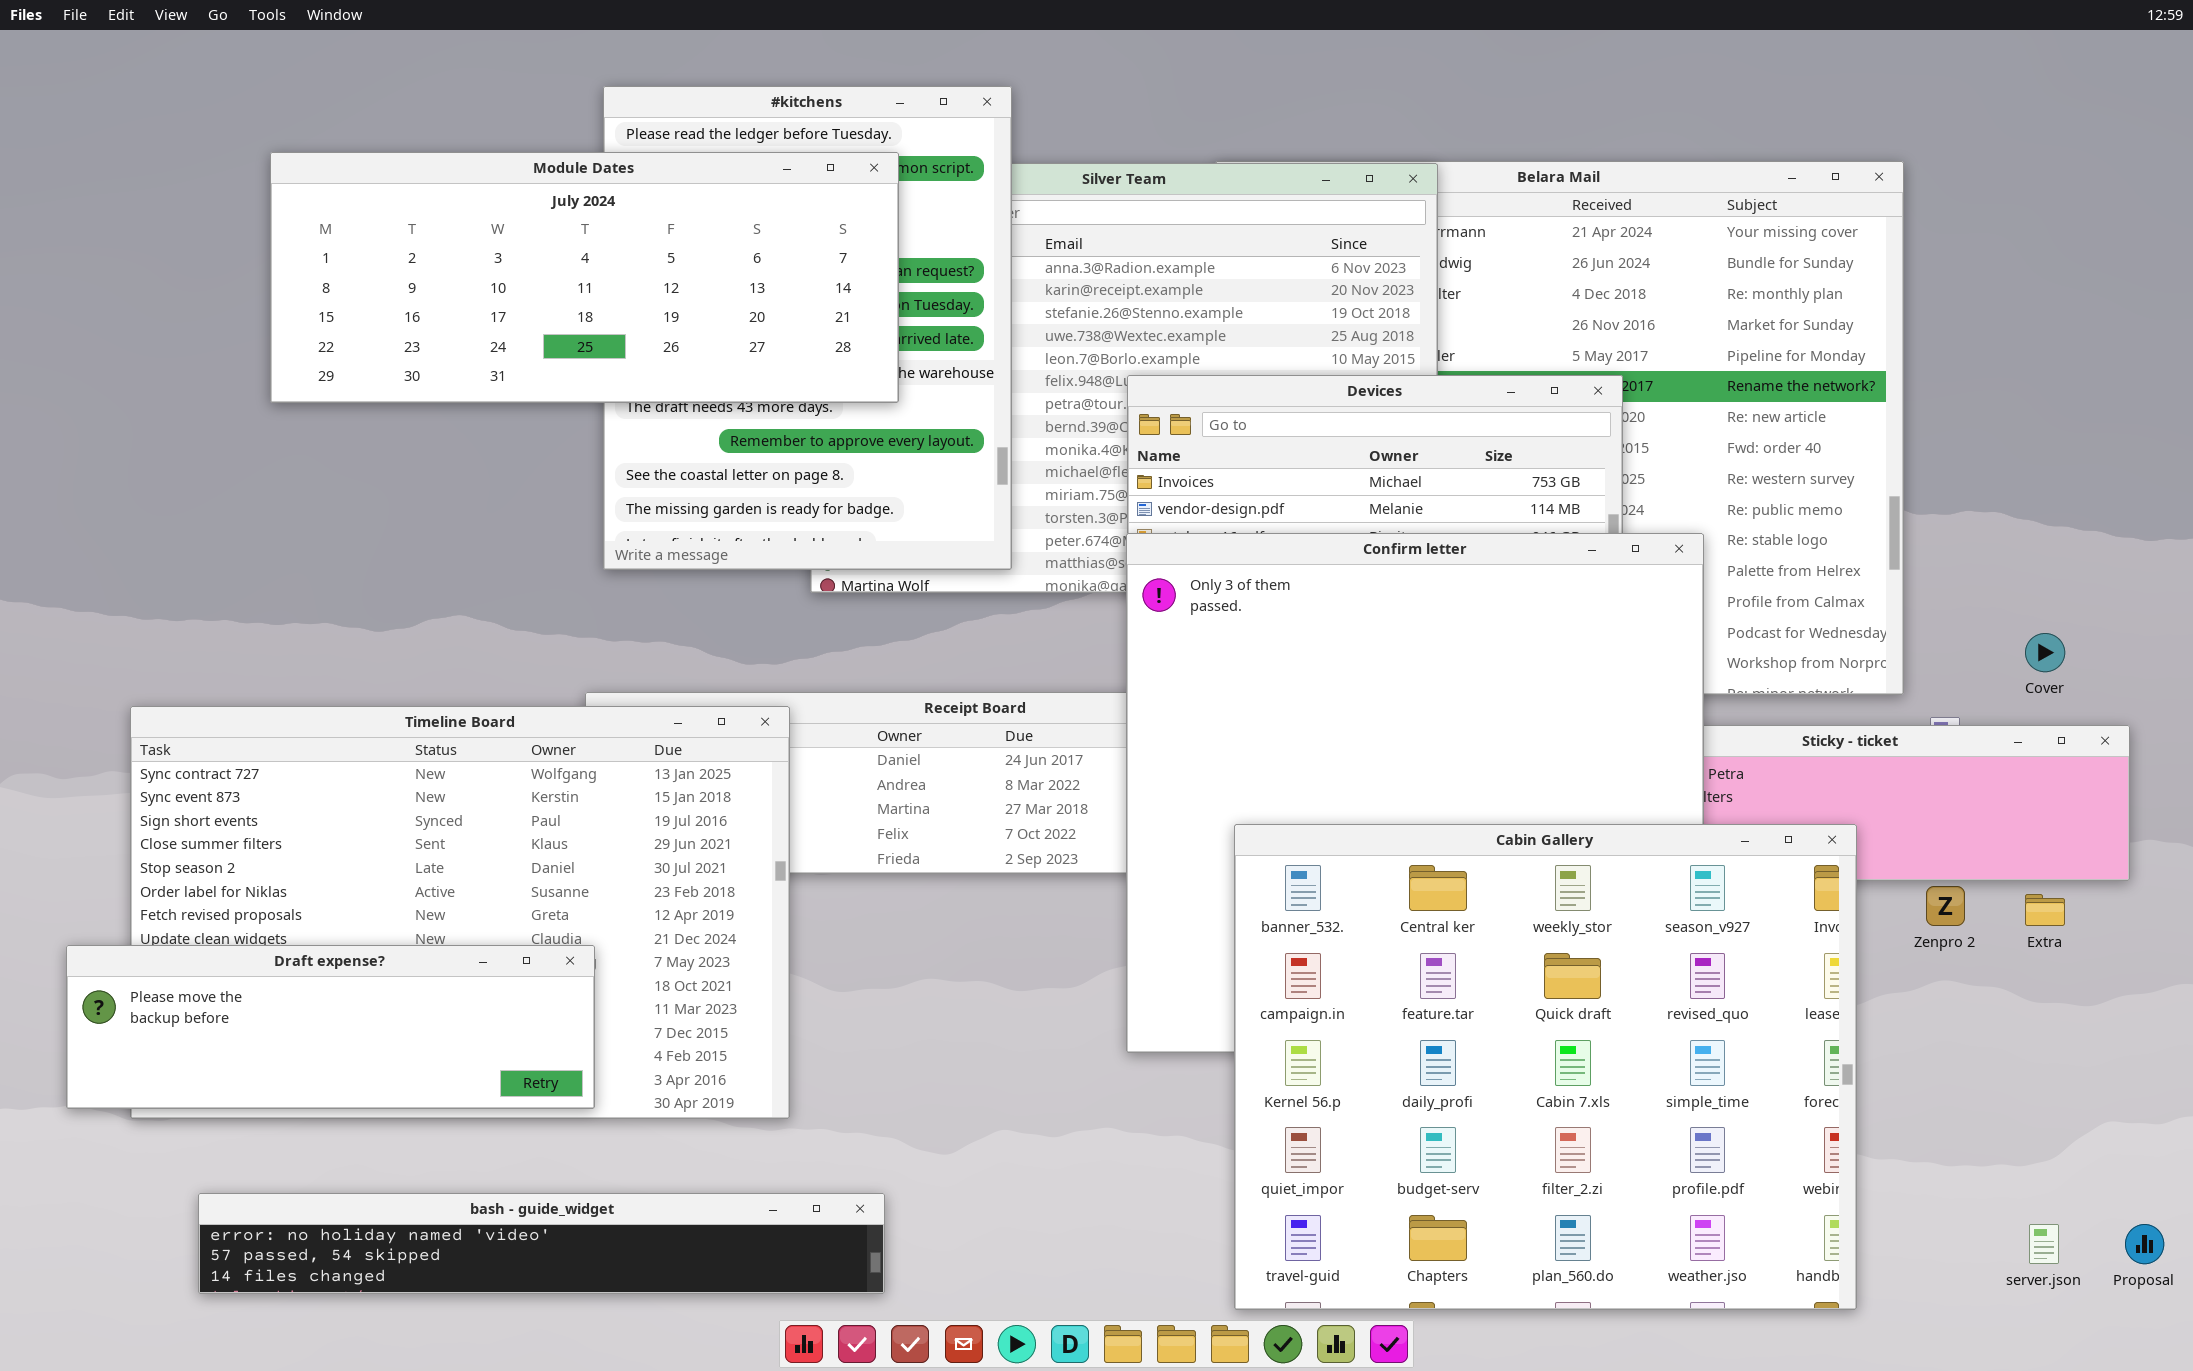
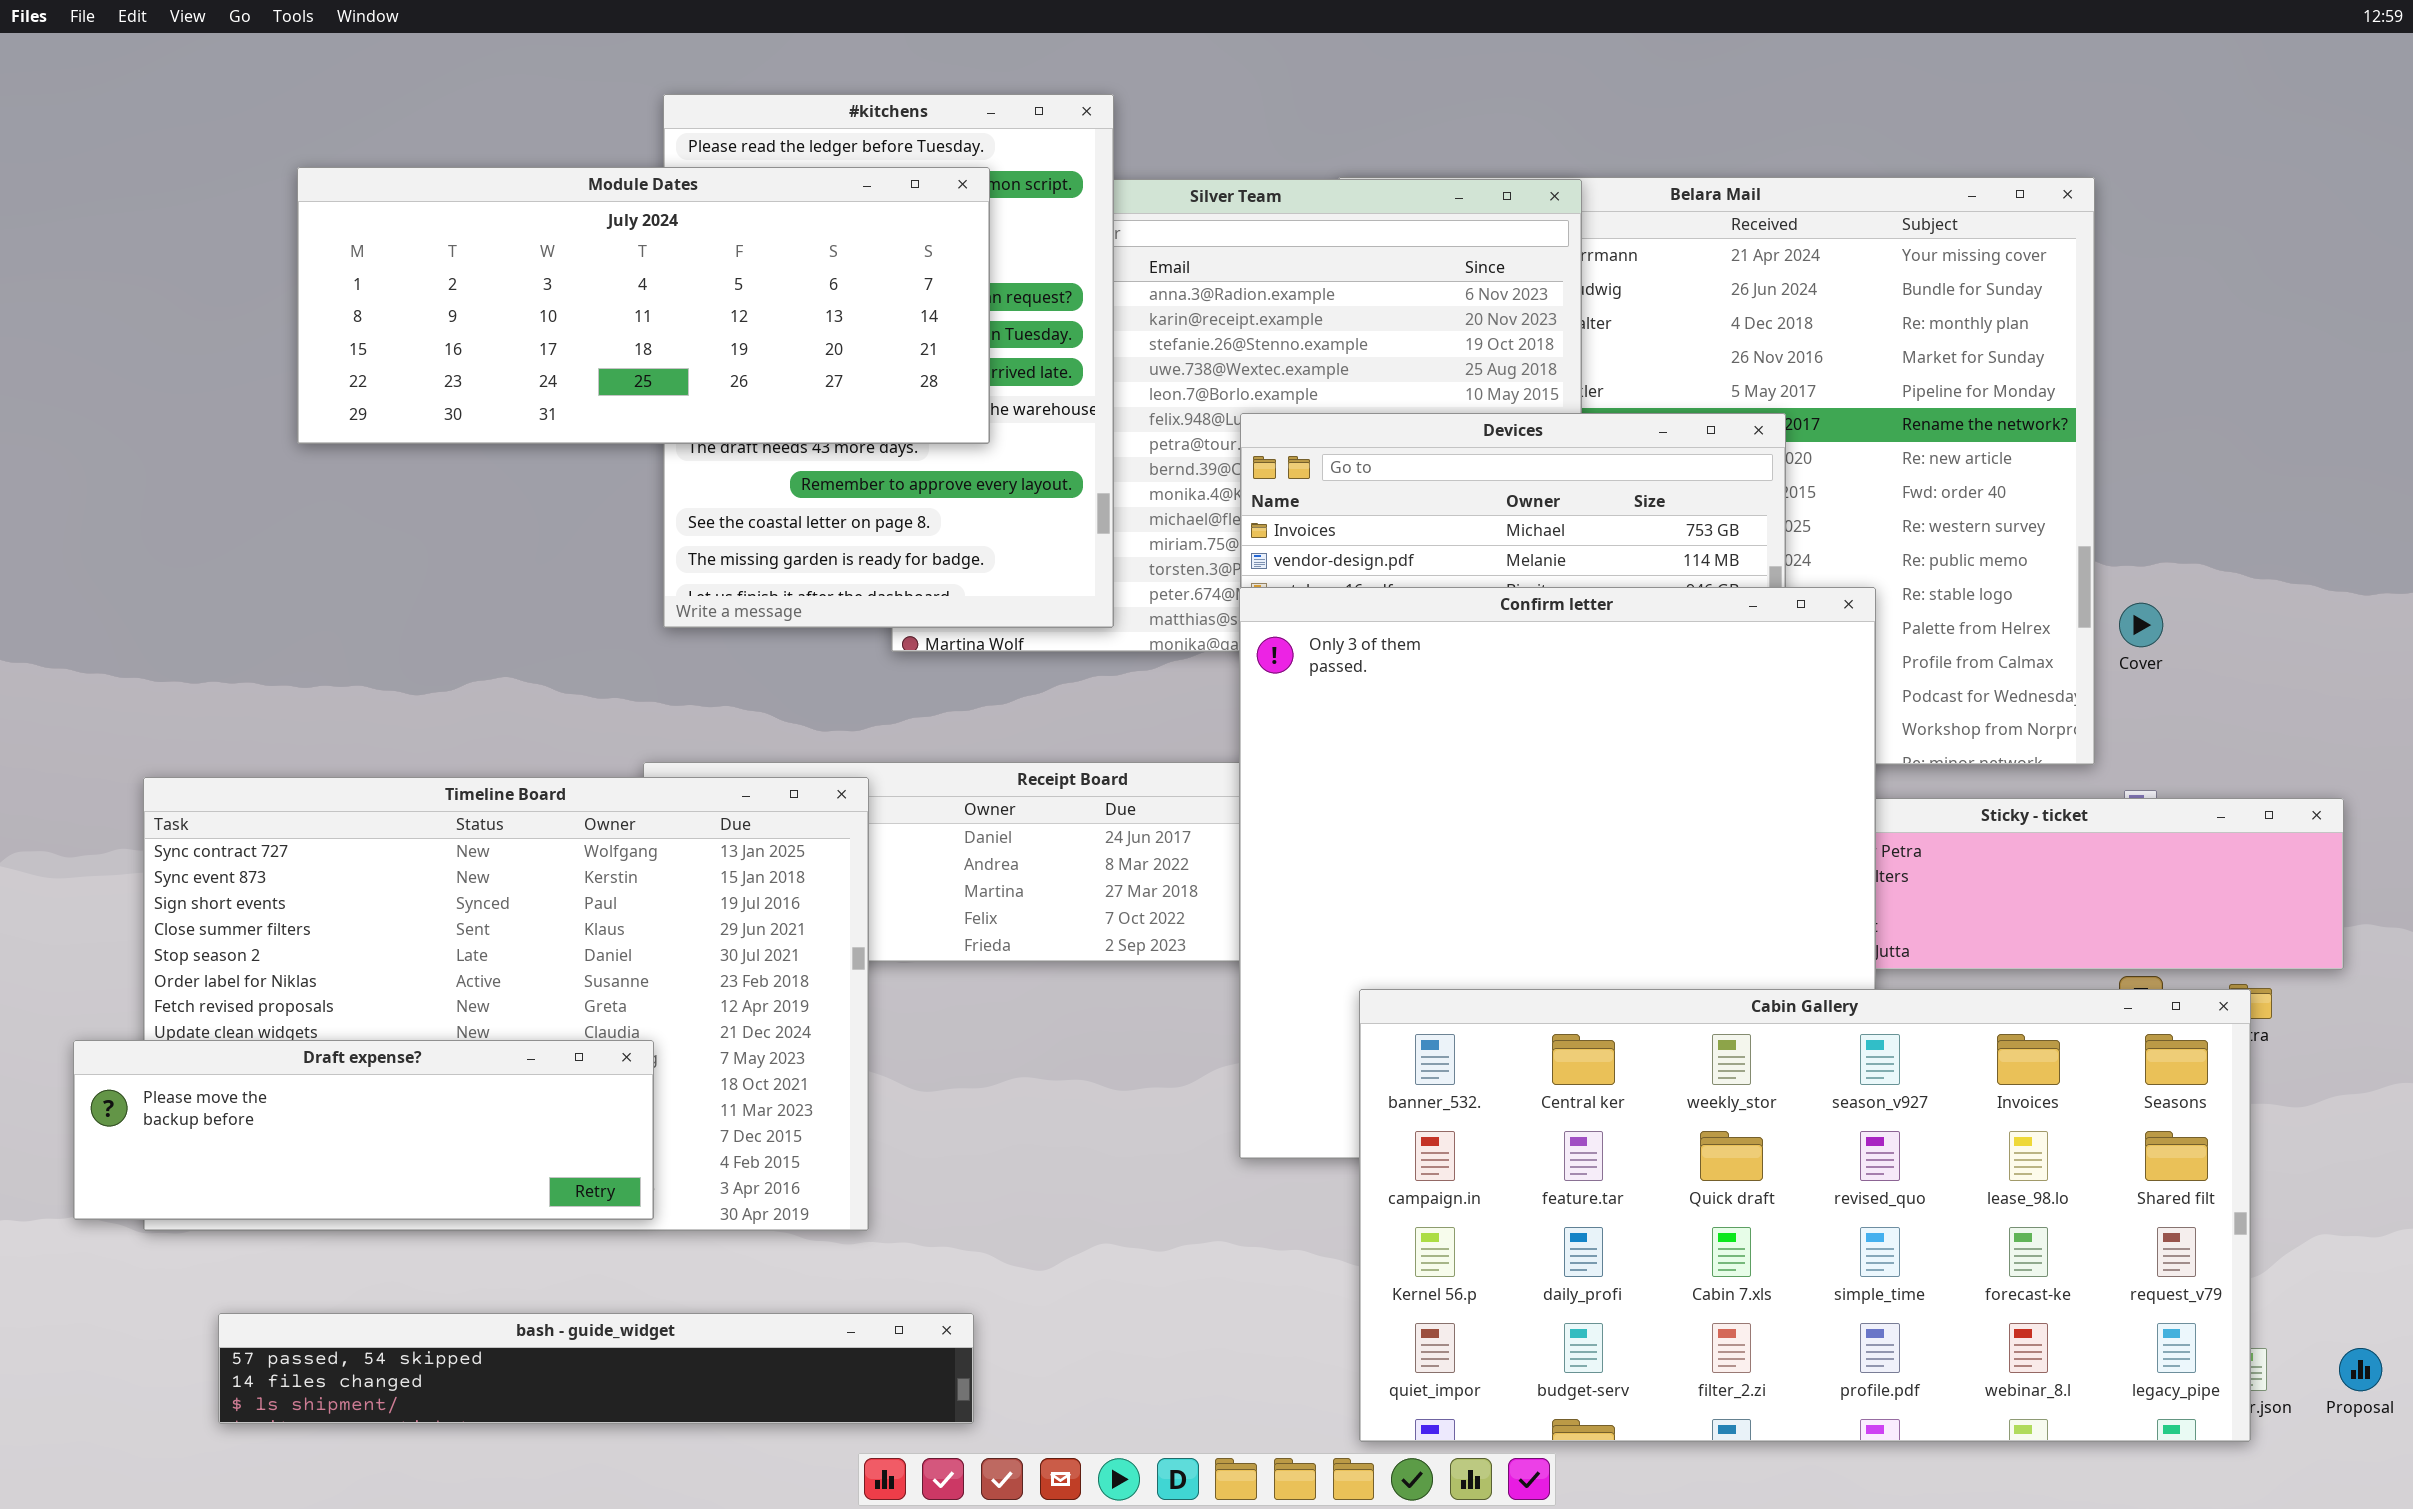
Cover: [2025,633,2065,672] -> [2119,603,2163,647], moved
Cabin Gallery: [1234,824,1857,1310] -> [1359,989,2251,1442], resized
bash - guide_widget: [198,1193,885,1294] -> [218,1313,974,1424], scrolled down 1 row

